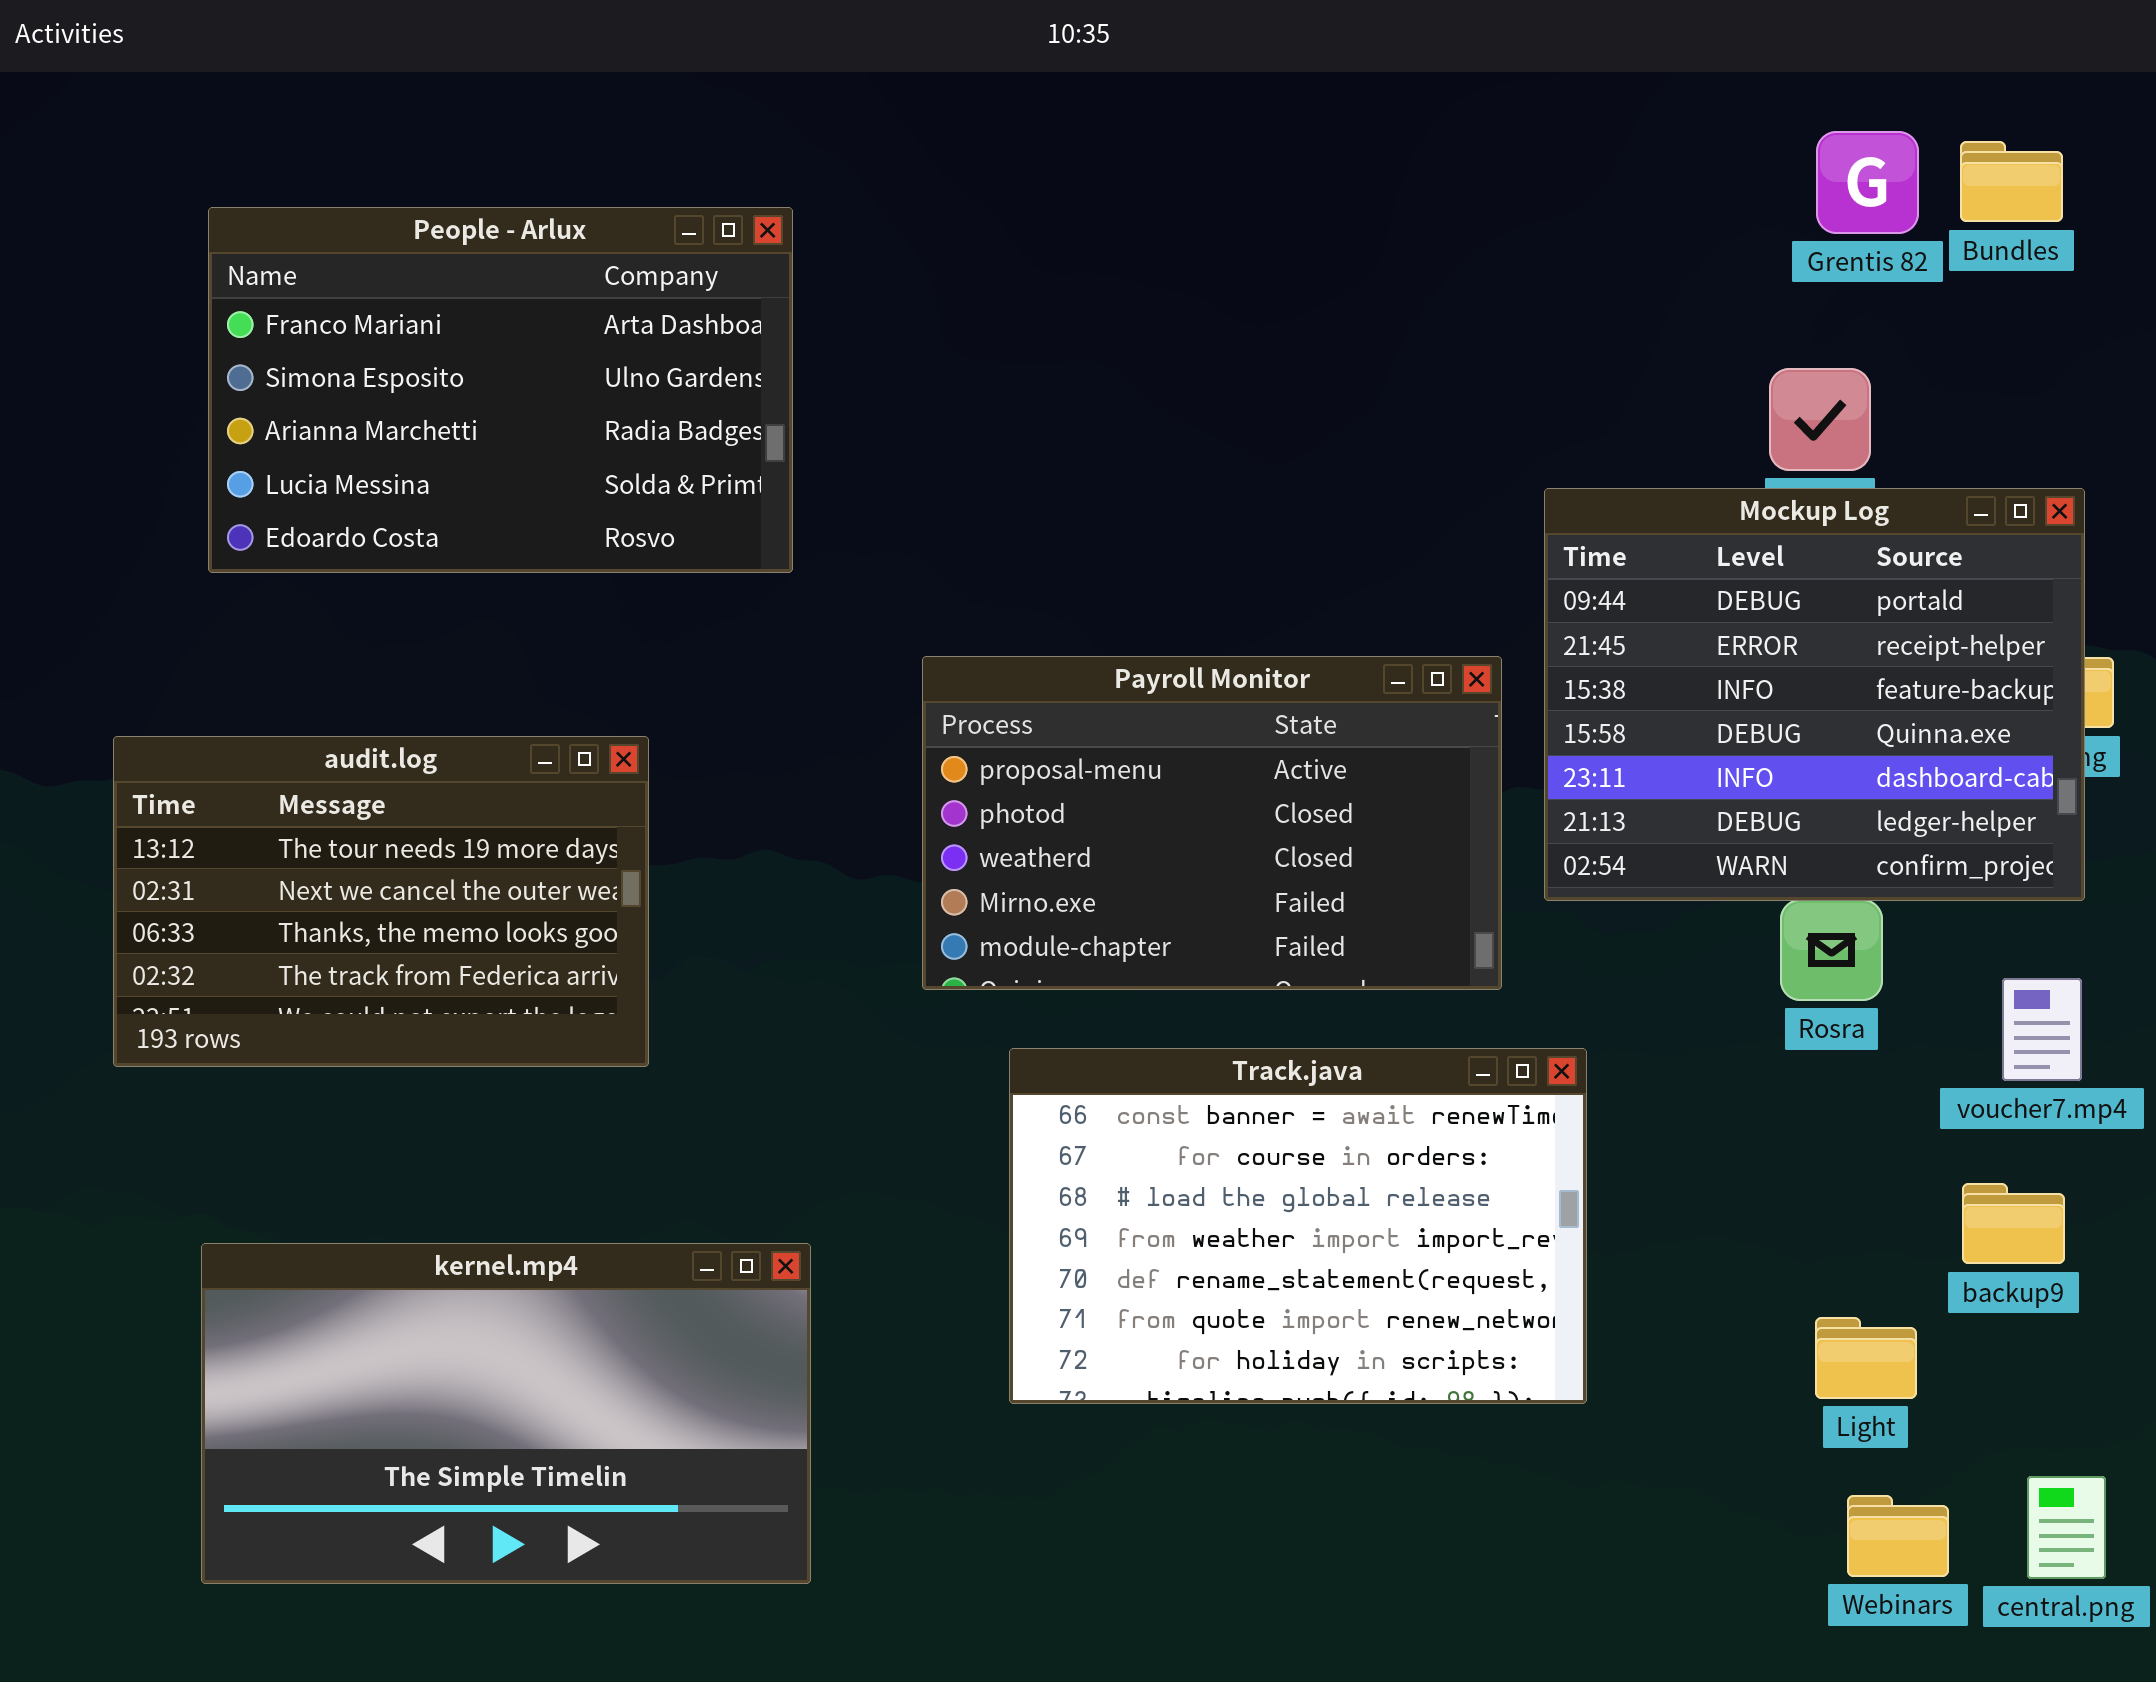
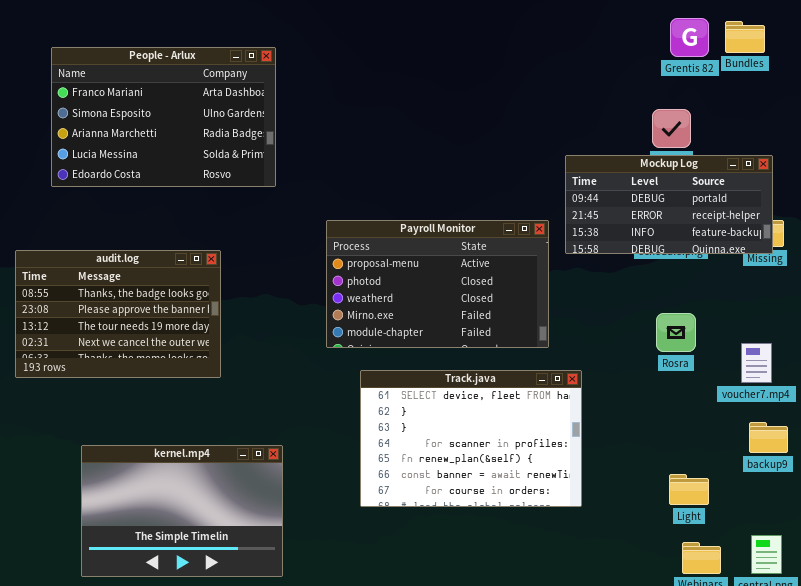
Mockup Log: [1544,488,2085,901] -> [565,155,773,254], resized
audit.log: [113,736,649,1067] -> [15,250,221,378], scrolled up 2 rows
Track.java: [1009,1048,1587,1404] -> [360,370,582,507], scrolled up 5 rows
backup9: [1962,1183,2065,1264] -> [749,422,788,453], moved
kernel.mp4: [201,1243,811,1584] -> [81,445,283,577], resized

